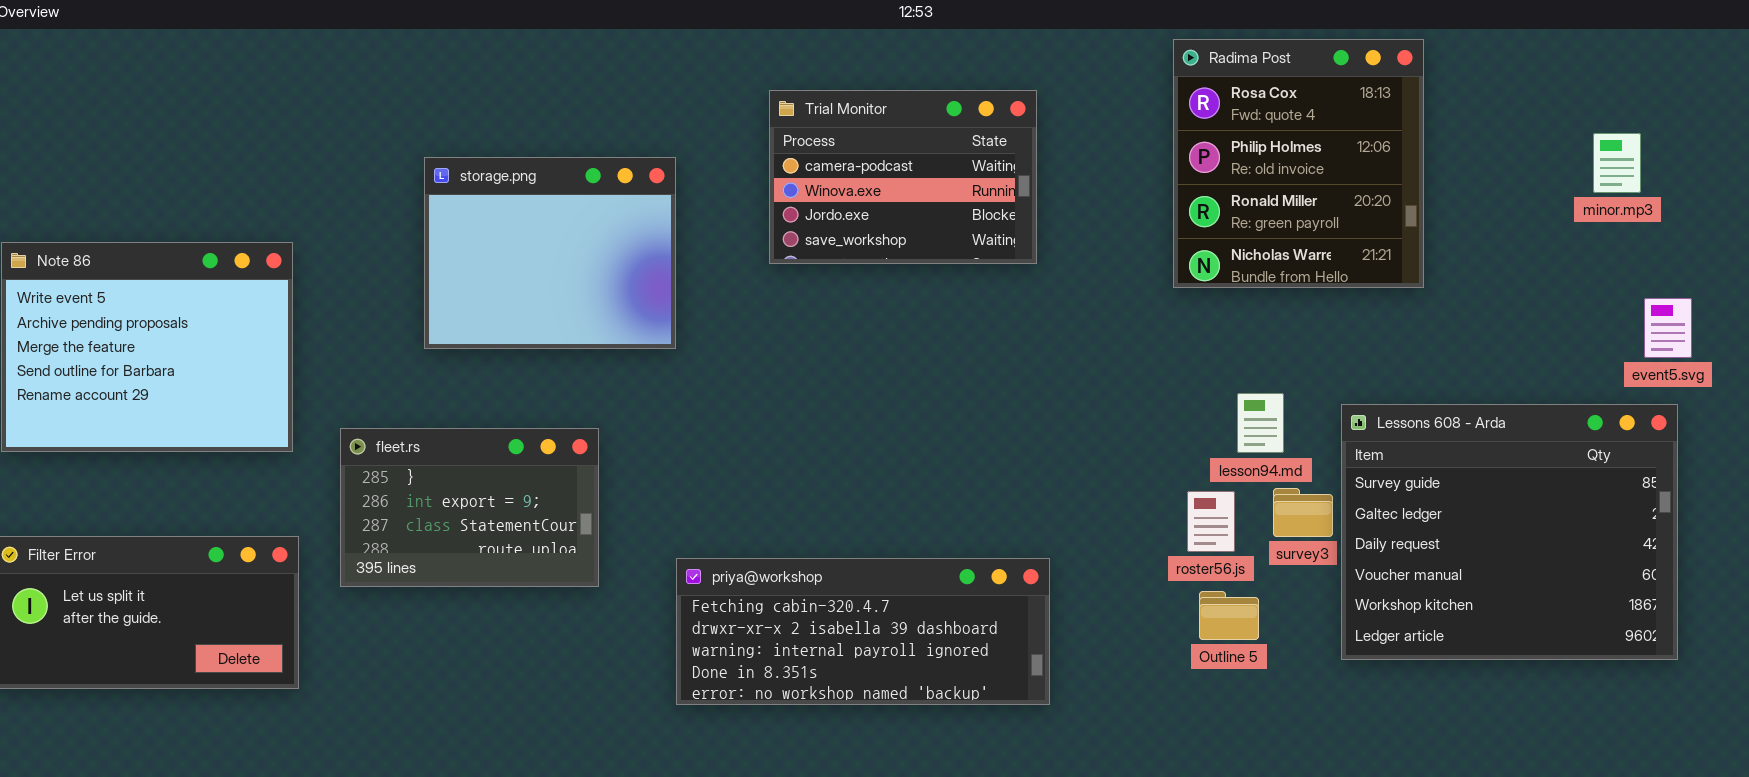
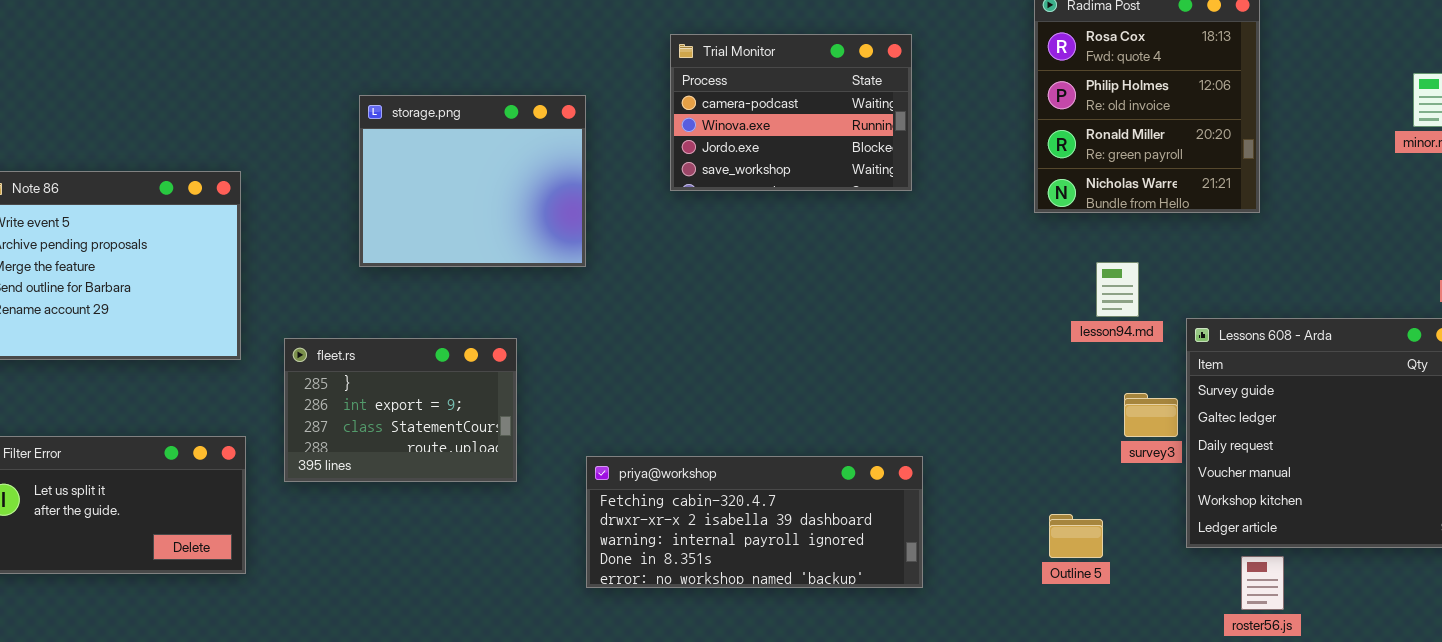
lesson94.md: [1237,393,1284,453] -> [1096,262,1139,317], moved
roster56.js: [1187,491,1235,552] -> [1241,556,1284,610], moved
Outline 5: [1199,591,1259,640] -> [1049,514,1103,558], moved

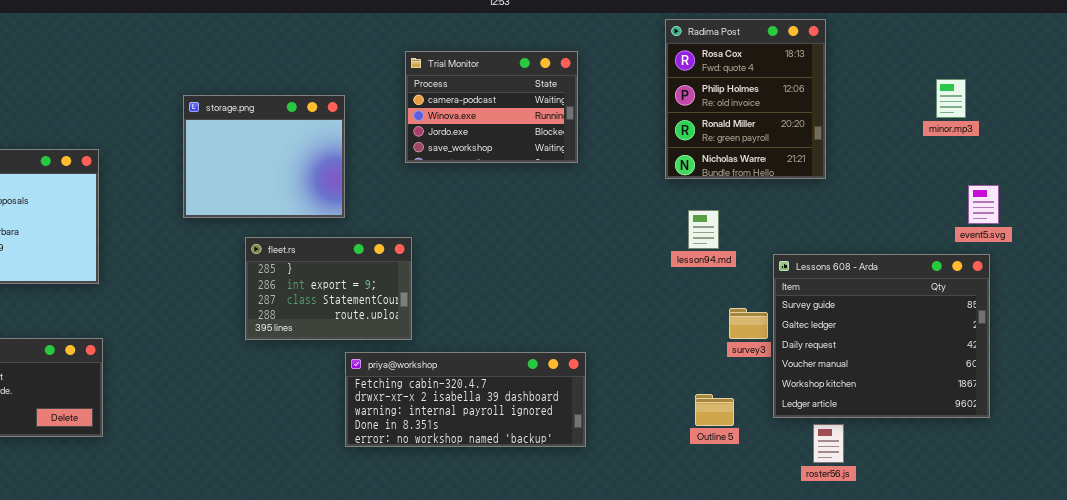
lesson94.md: [1096,262,1139,317] -> [688,210,719,249], moved
fleet.rs: [284,338,517,482] -> [245,237,412,340], moved
Outline 5: [1049,514,1103,558] -> [695,394,734,426], moved

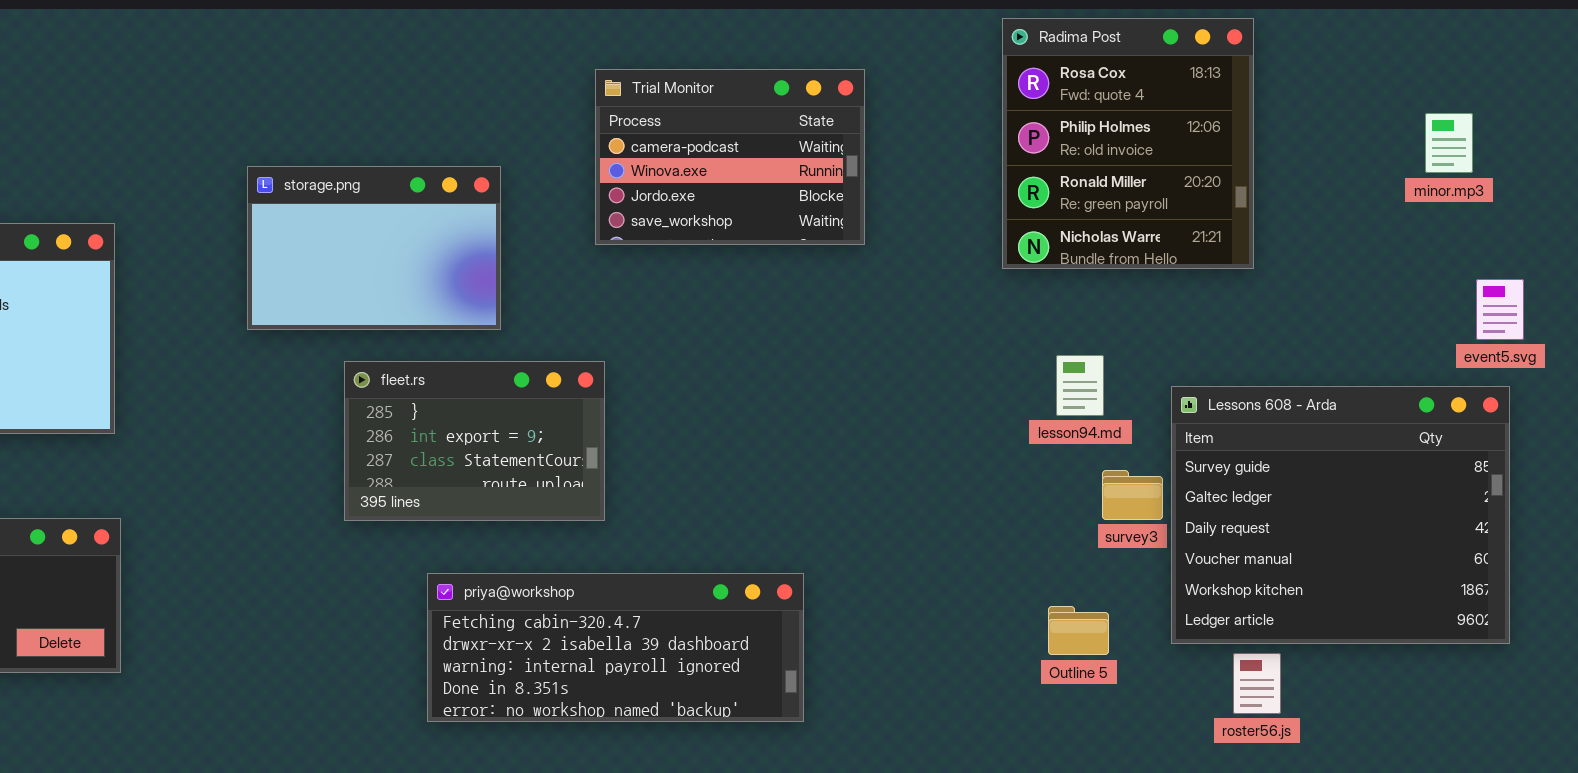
storage.png: [183,95,345,218] -> [247,166,501,330], resized
lesson94.md: [688,210,719,249] -> [1056,355,1104,416], moved
priya@workshop: [345,352,586,447] -> [427,573,804,722], moved

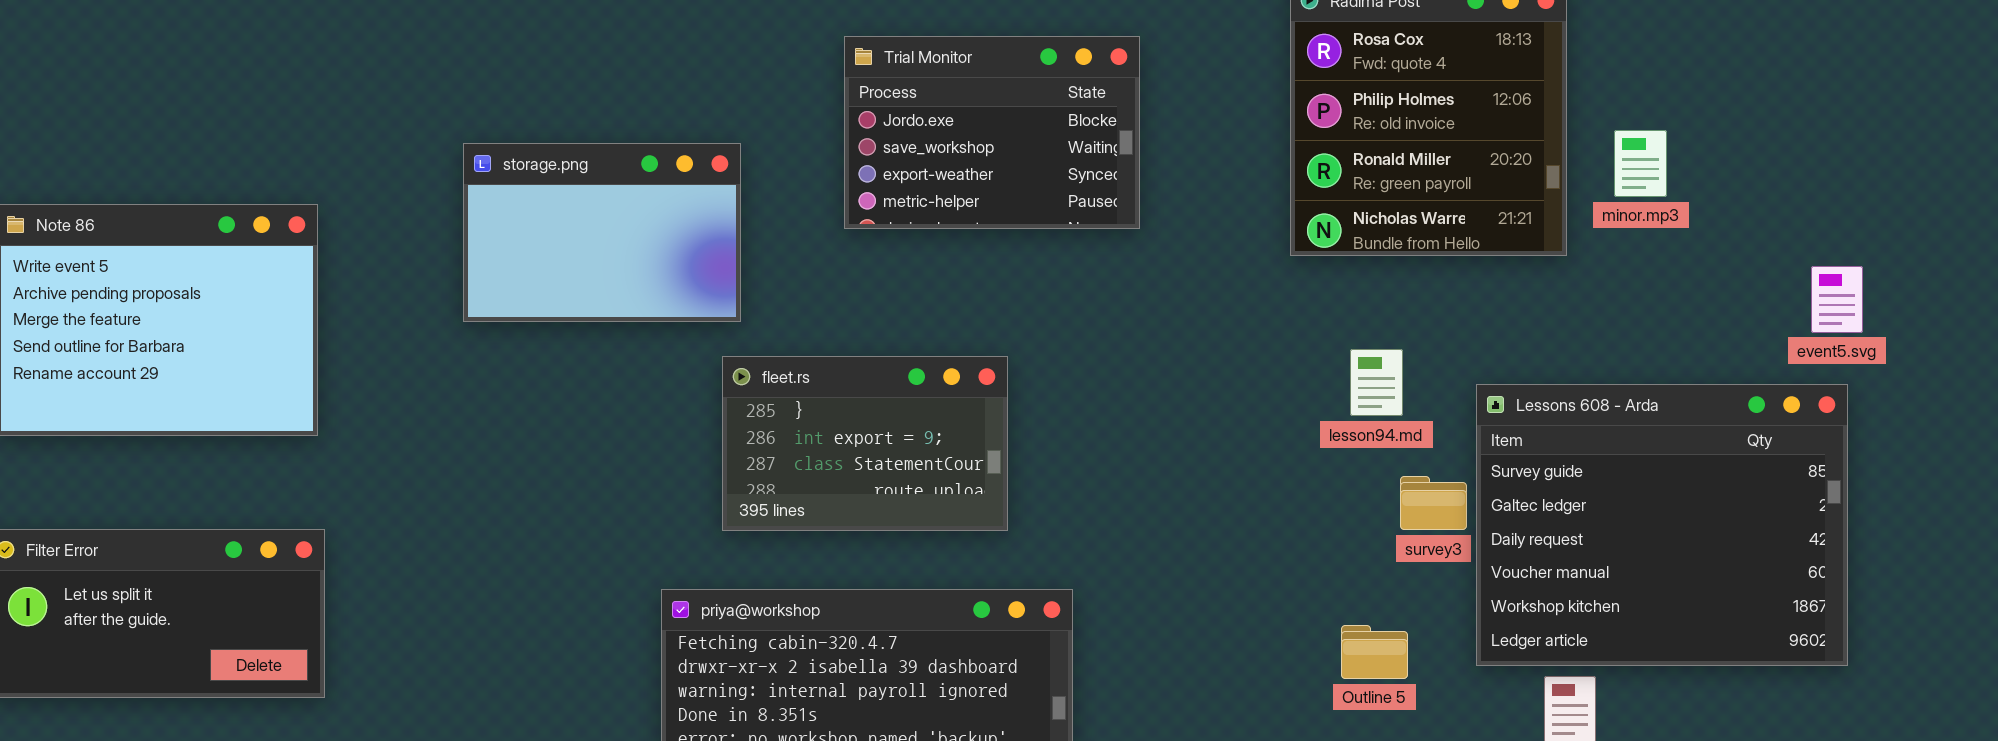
Trial Monitor: [595,69,865,245] -> [844,36,1140,229], scrolled down 2 rows
minor.mp3: [1425,113,1473,173] -> [1614,130,1667,197], moved
fleet.rs: [344,361,605,521] -> [722,356,1008,531], moved

